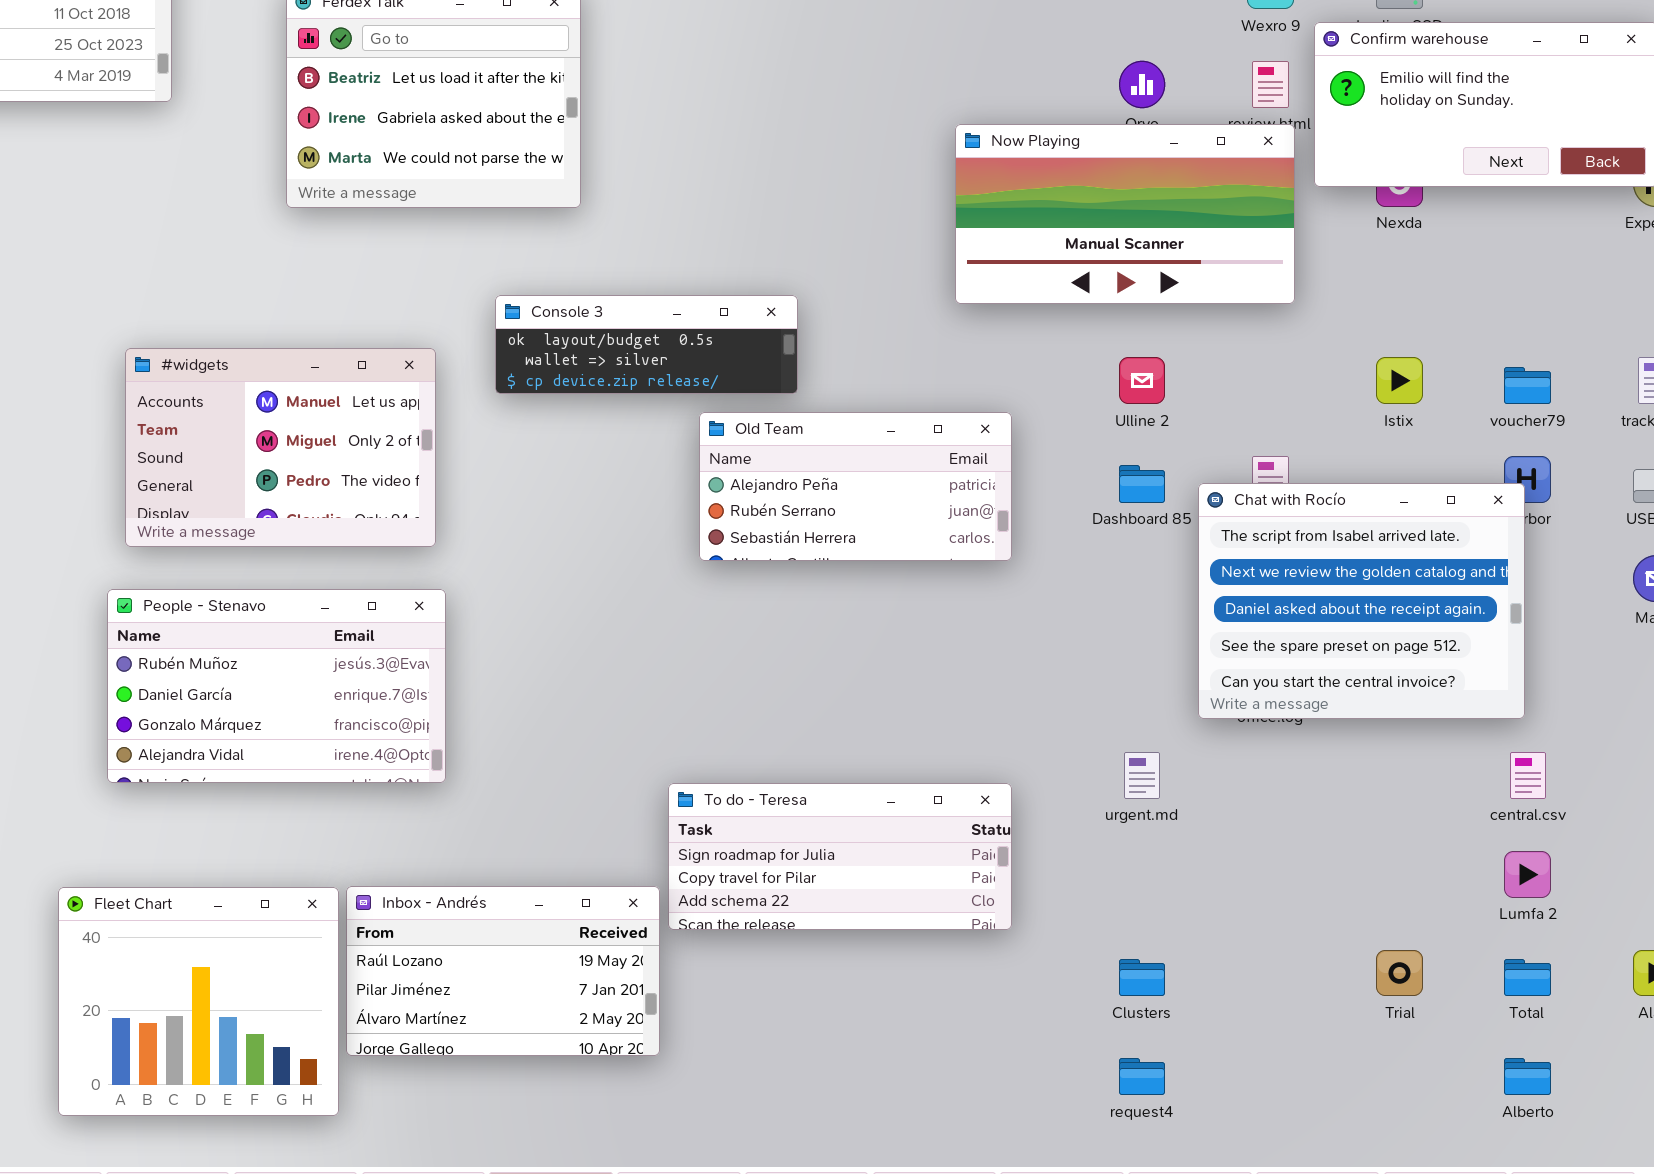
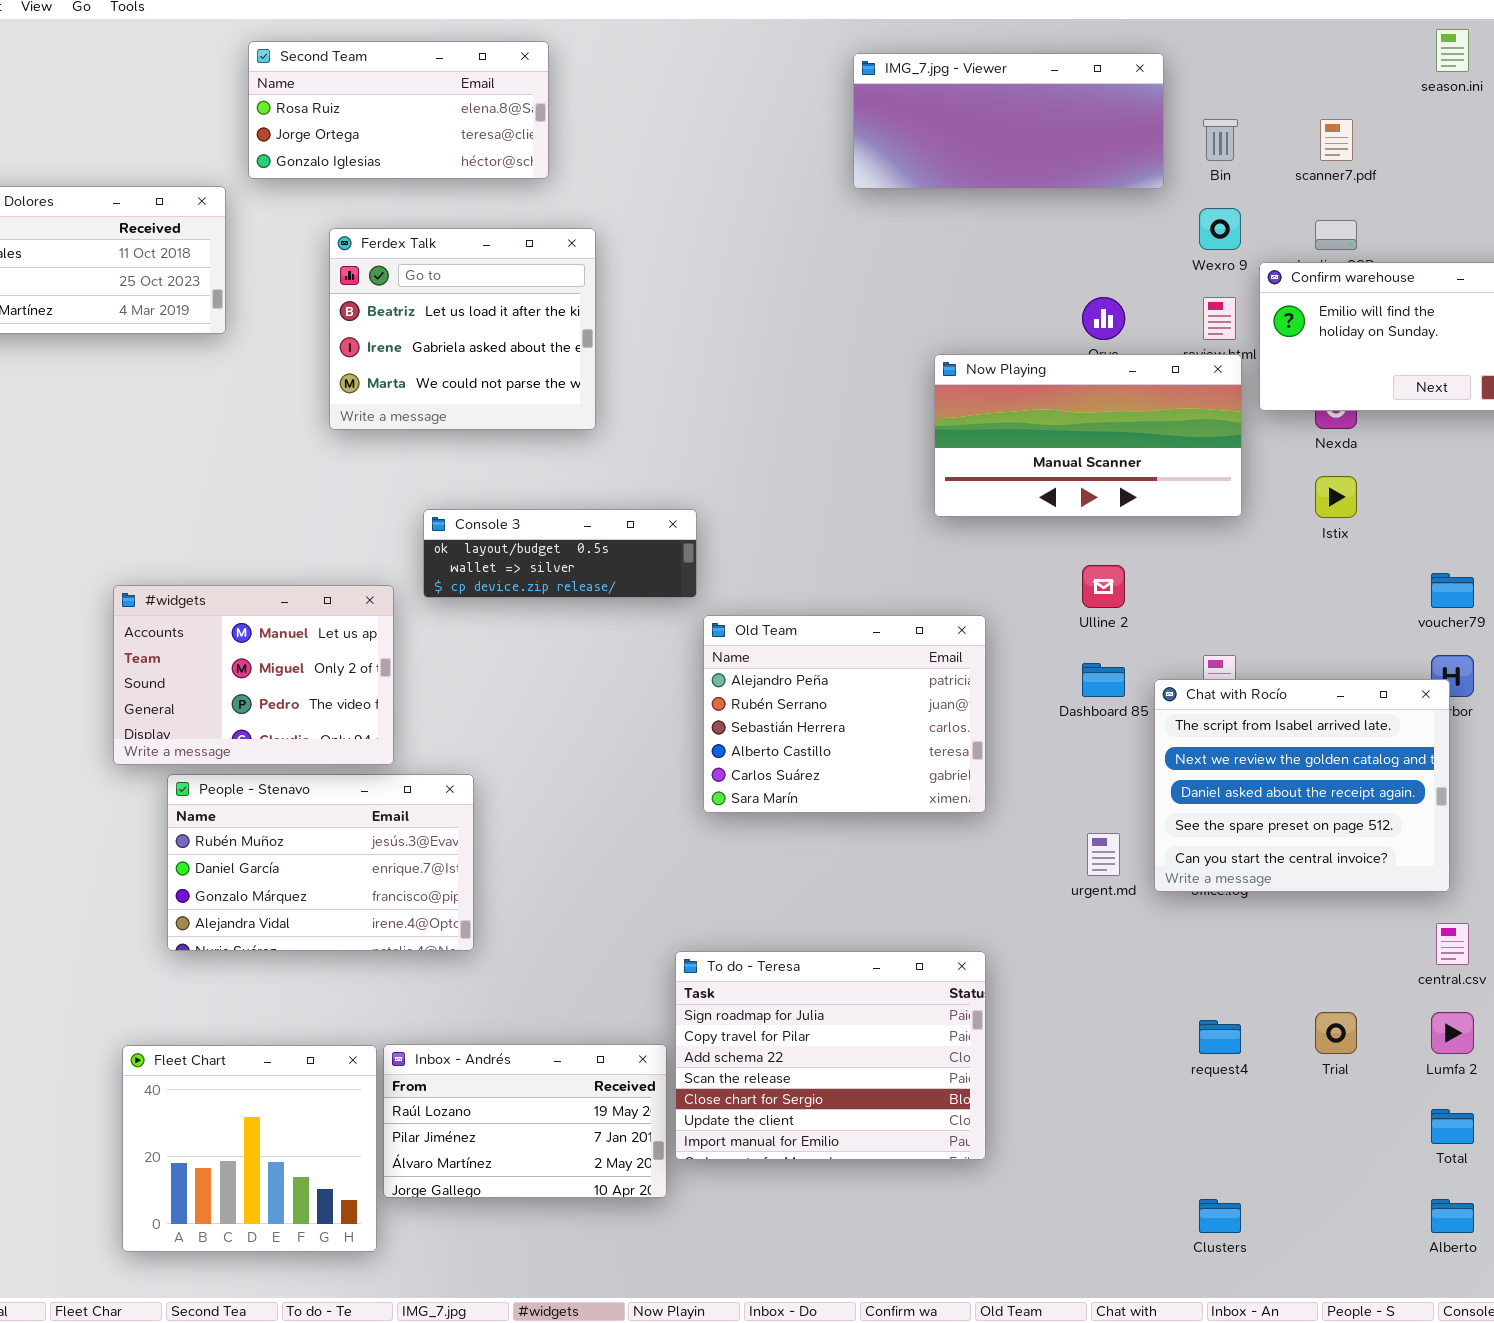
Console 3: [495,295,798,394] -> [423,509,697,598], moved
#widgets: [125,348,436,547] -> [113,585,394,765], moved
Istix: [1376,357,1423,404] -> [1315,476,1357,518], moved
Old Team: [699,412,1012,561] -> [703,615,986,813], resized
urgent.md: [1124,752,1160,799] -> [1087,833,1120,876], moved
To do - Teresa: [668,783,1012,930] -> [675,951,986,1160], resized
Trial: [1376,950,1423,996] -> [1315,1012,1357,1054], moved
Clusters: [1119,959,1165,996] -> [1199,1199,1241,1233], moved
request4: [1119,1058,1165,1095] -> [1199,1020,1241,1054], moved

